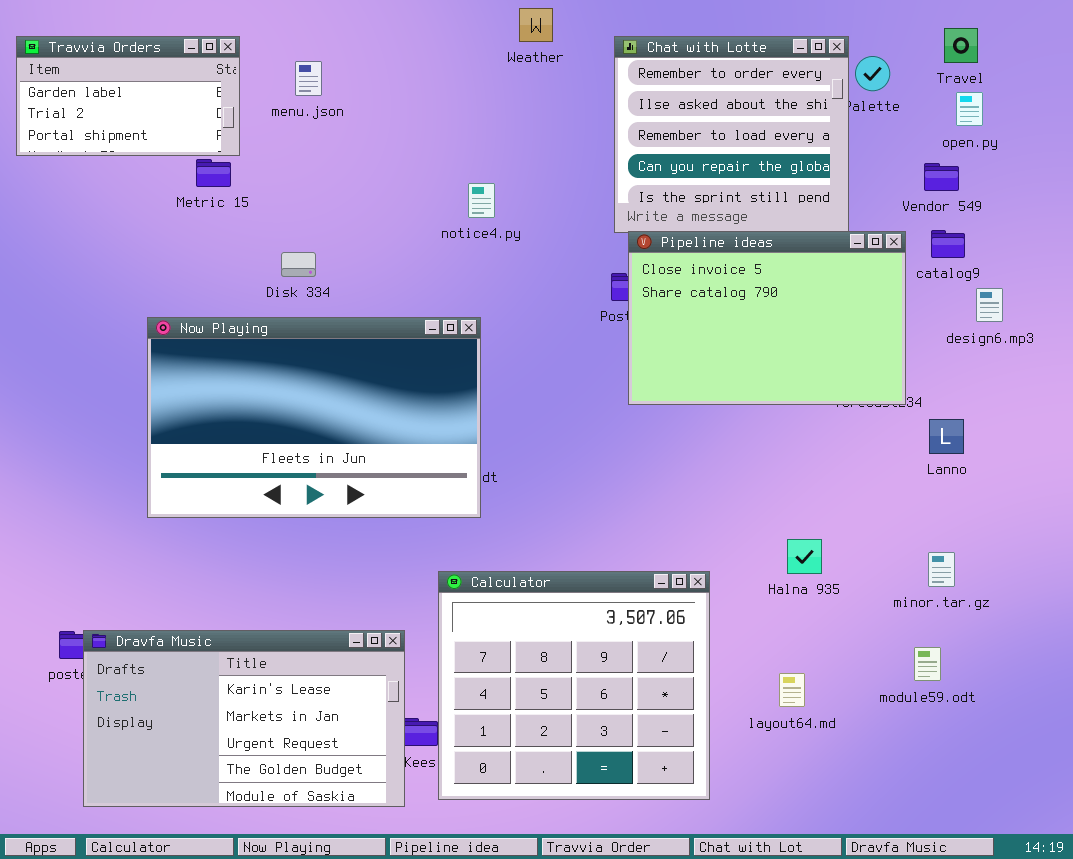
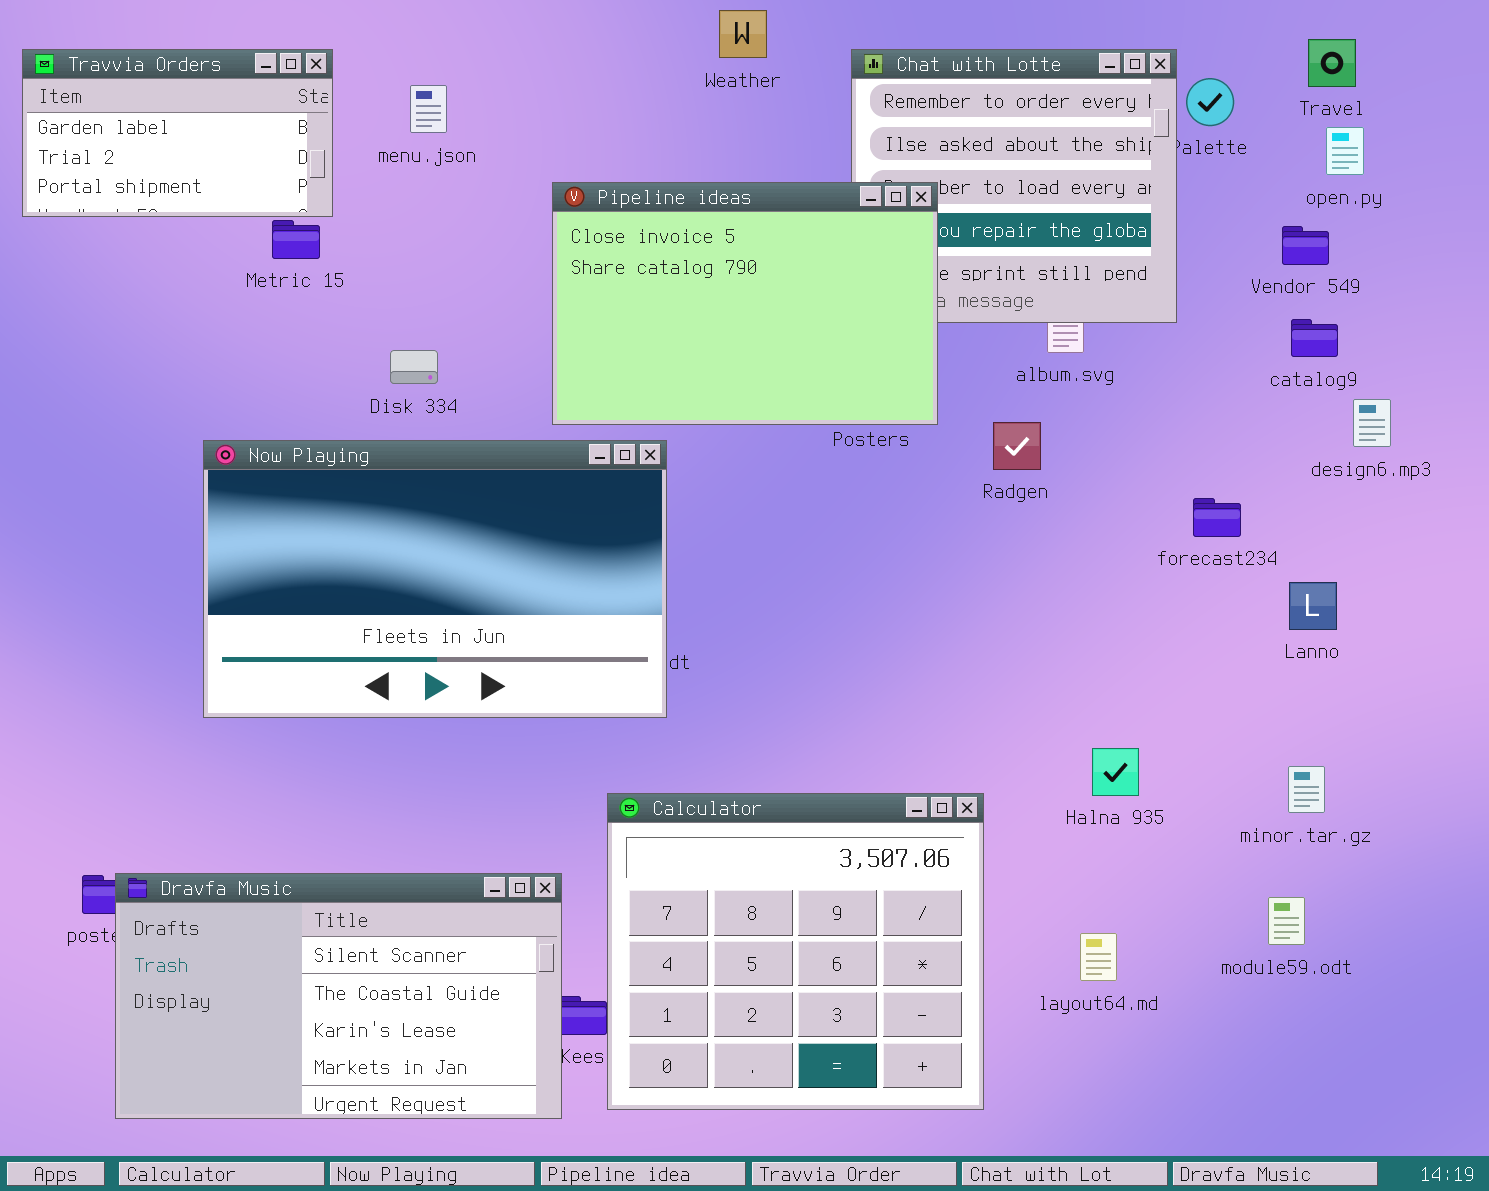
Pipeline ideas: [628,231,906,405] -> [552,182,938,425], moved
Dravfa Music: [83,630,405,807] -> [115,873,562,1119], scrolled up 2 rows

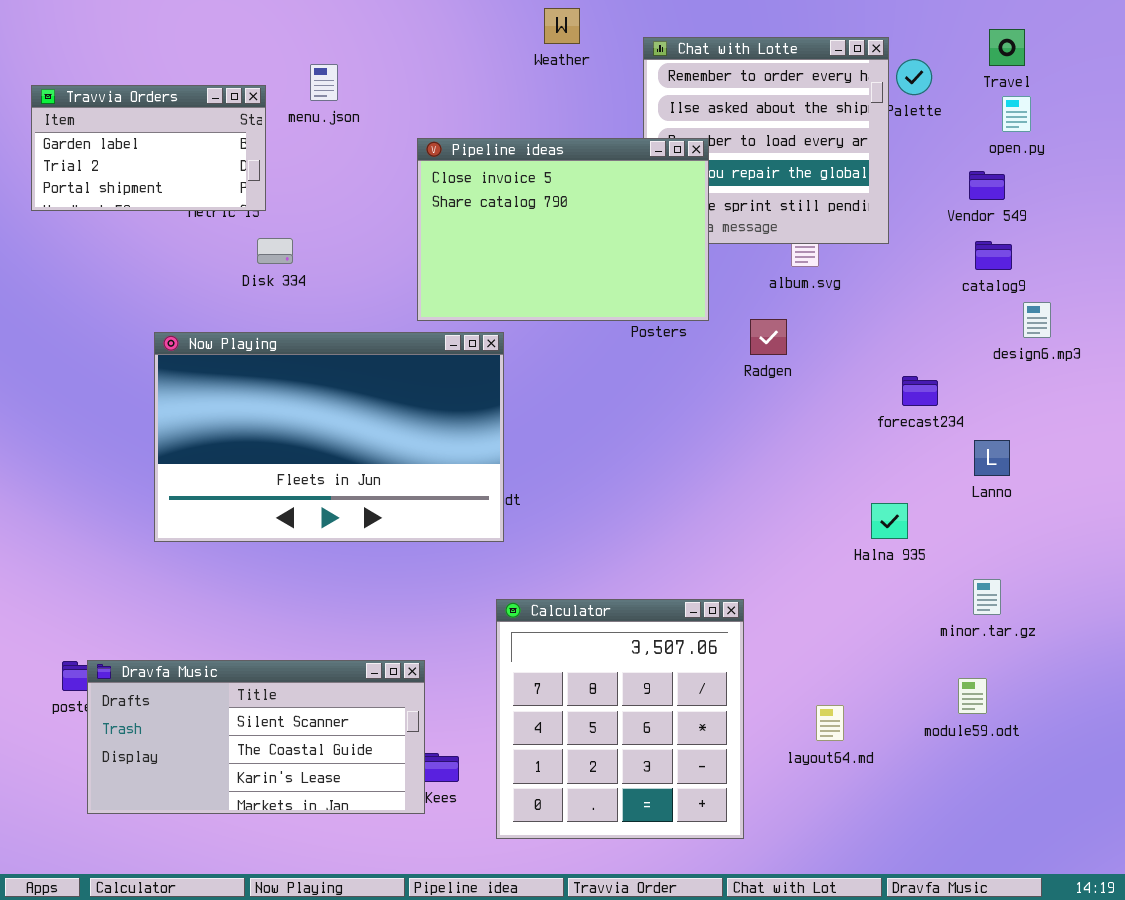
Travvia Orders: [22,49,333,217] -> [31,85,266,211], moved
Disk 334: [390,350,438,384] -> [257,238,293,264], moved
Halna 935: [1092,748,1139,796] -> [871,503,908,539], moved
Calculator: [607,793,984,1110] -> [496,599,744,839], resized
Dravfa Music: [115,873,562,1119] -> [87,660,425,814], resized

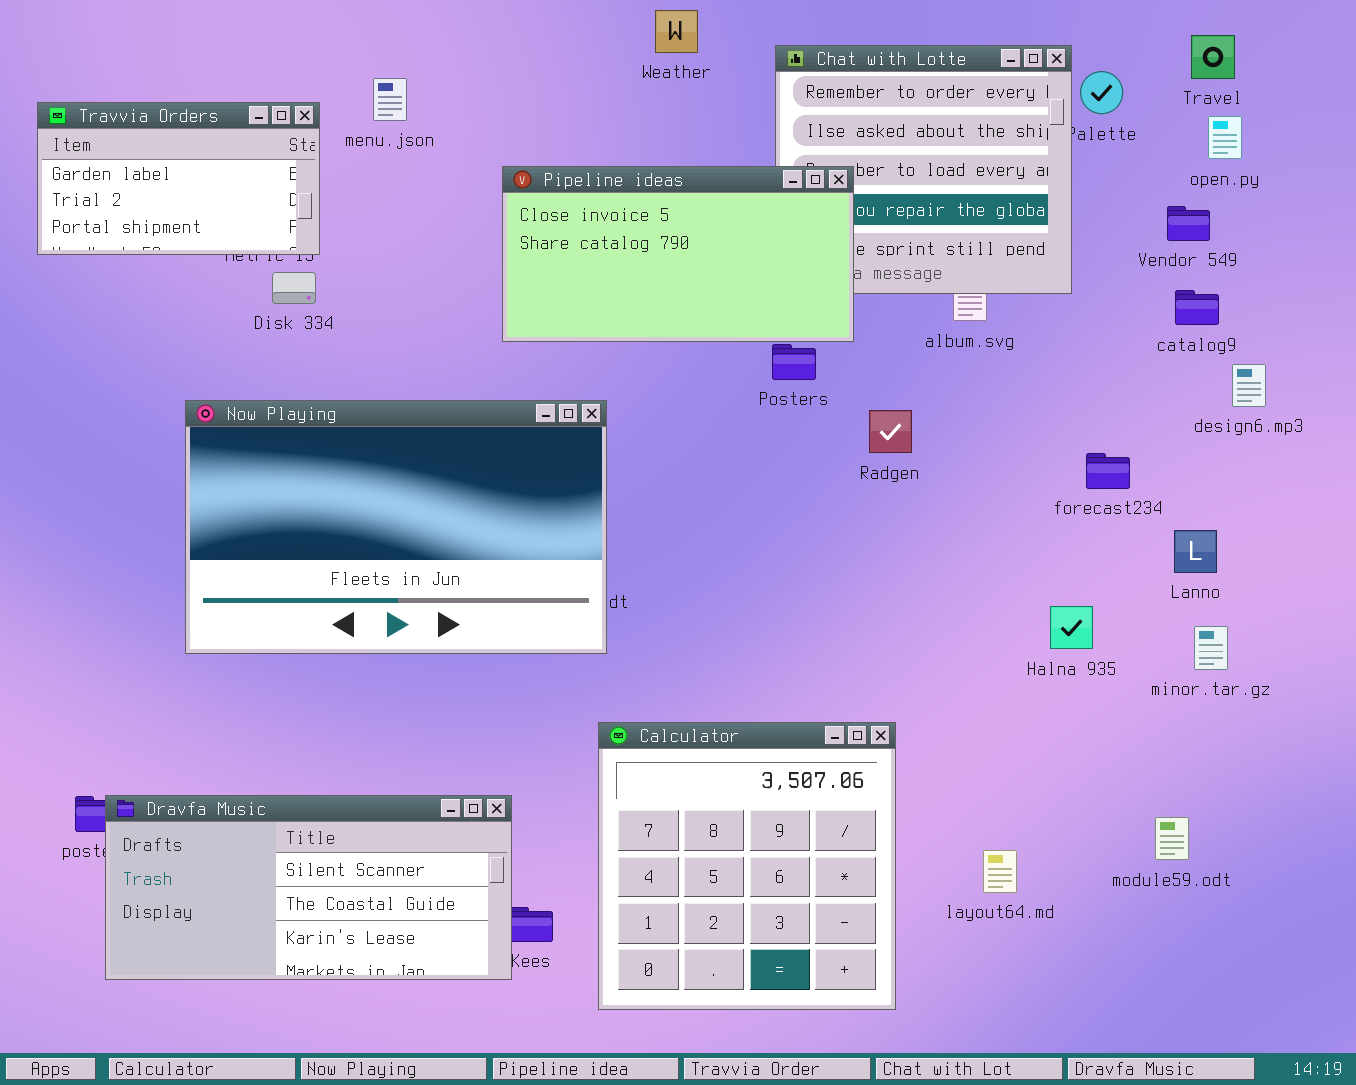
Pipeline ideas: [417,138,709,321] -> [502,166,854,342], resized
Disk 334: [257,238,293,264] -> [272,272,316,304], moved
Radgen: [750,319,787,355] -> [869,410,912,453], moved
minor.tar.gz: [973,579,1001,615] -> [1194,626,1228,670], moved

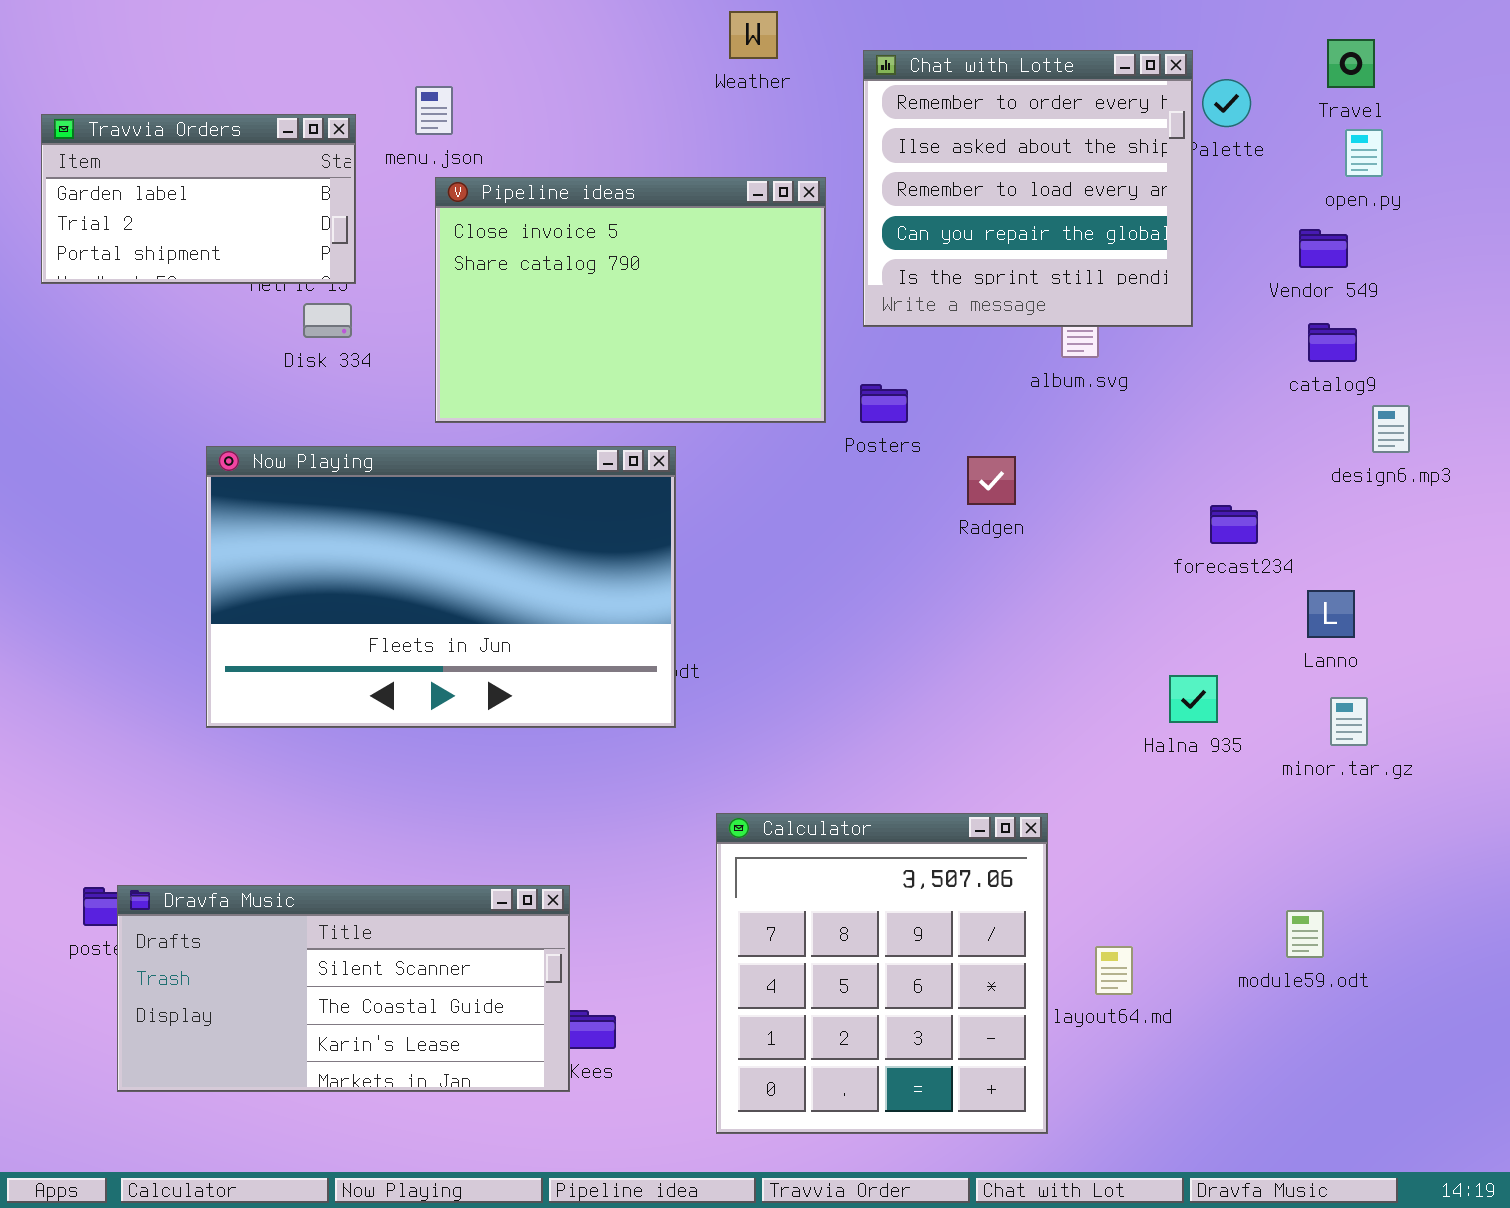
Pipeline ideas: [502,166,854,342] -> [435,177,826,423], moved, resized
Calculator: [598,722,896,1010] -> [716,813,1048,1134], moved

